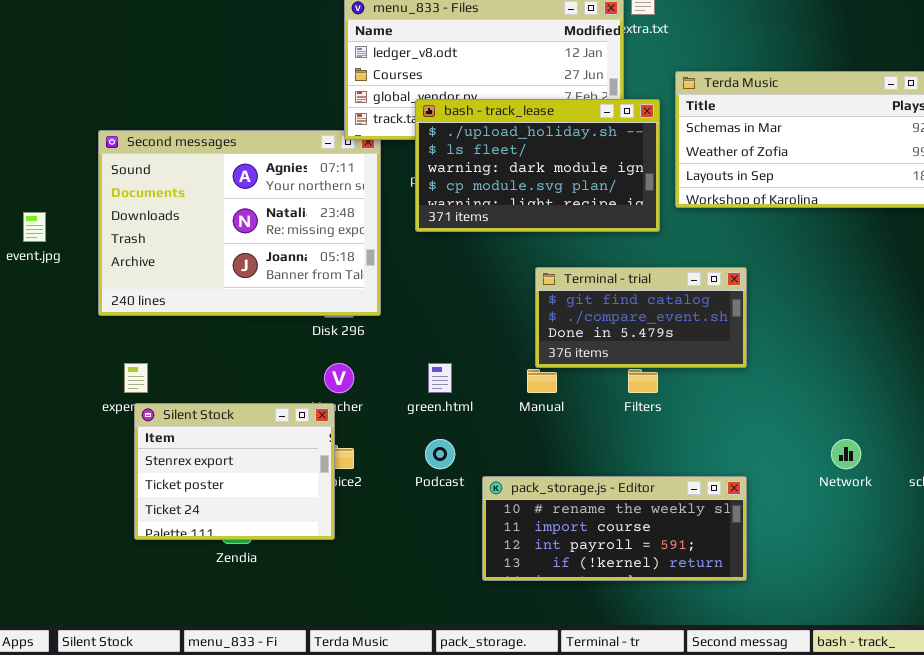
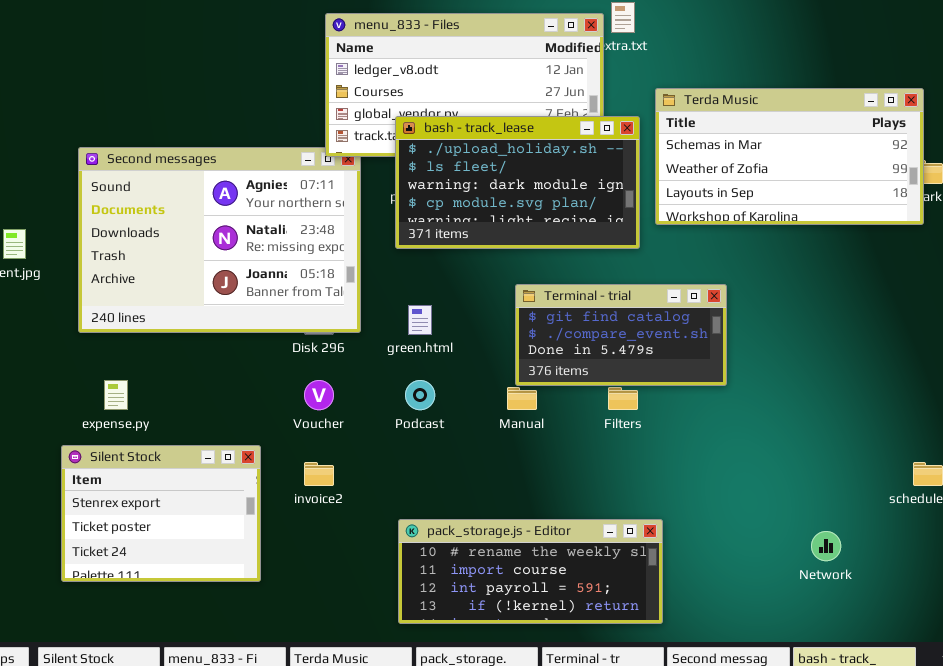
green.html: [428,363,452,393] -> [408,305,432,335], moved
Silent Stock: [134,403,335,540] -> [61,445,261,582], moved
Podcast: [425,439,455,469] -> [405,380,435,410], moved
Network: [831,439,861,469] -> [811,531,841,561], moved
pack_storage.js - Editor: [482,476,747,581] -> [398,519,663,624], moved

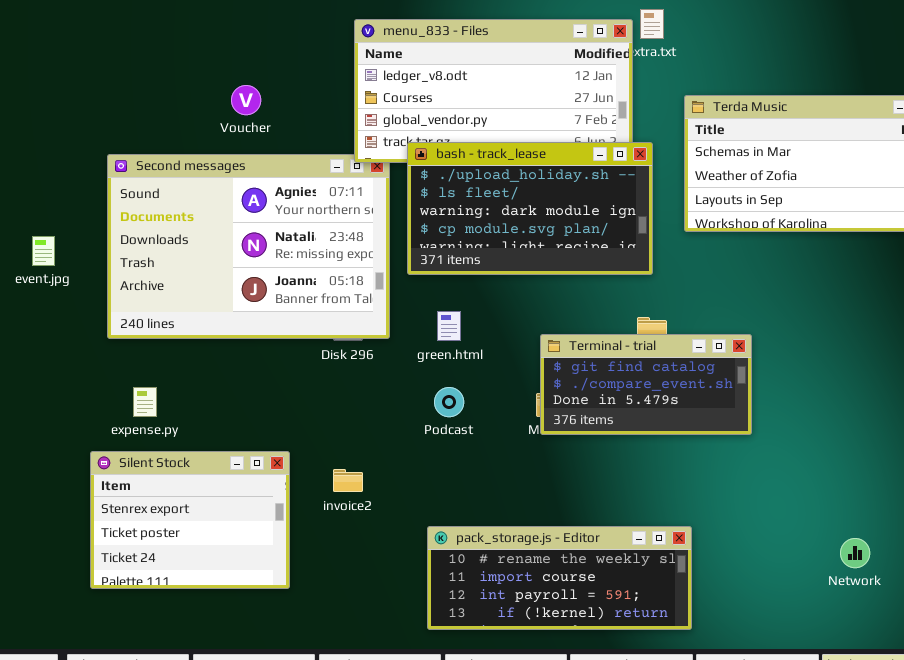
bash - track_lease: [395,116,640,249] -> [407,142,653,275], moved
Terminal - trial: [515,284,727,386] -> [540,334,752,435], moved
Voucher: [304,380,334,410] -> [231,85,261,115], moved

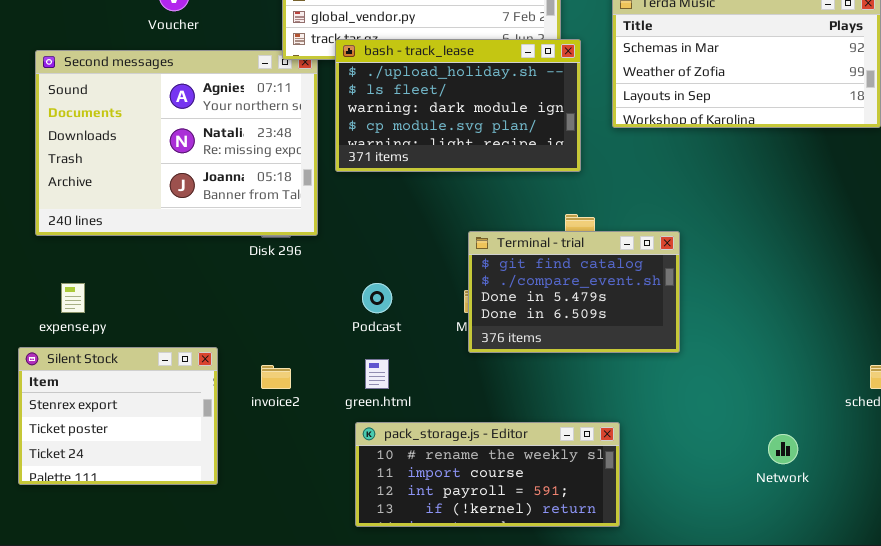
green.html: [437,311,461,341] -> [365,359,389,389], moved
Terminal - trial: [540,334,752,435] -> [468,231,680,353], resized

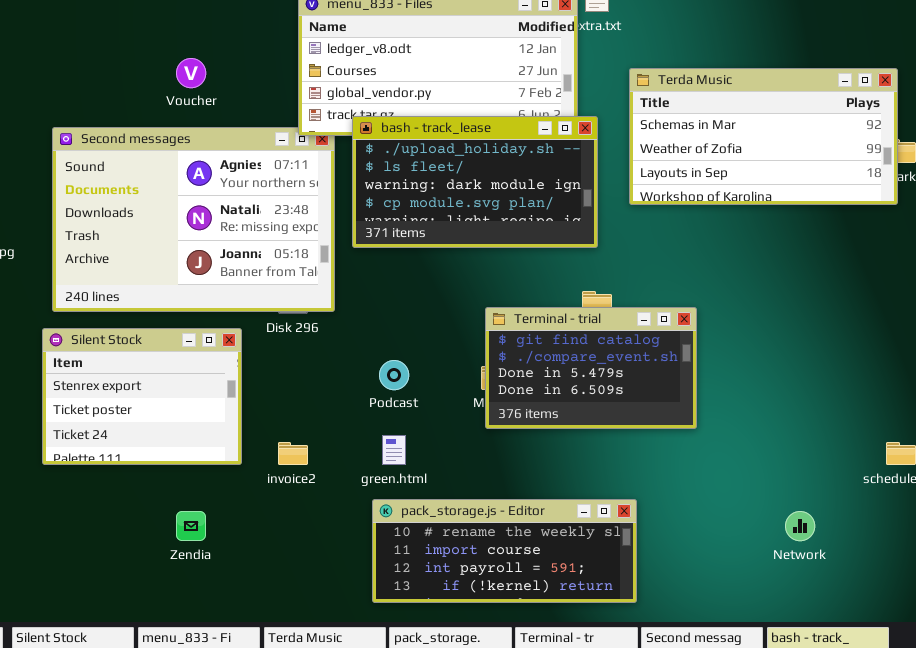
Silent Stock: [18,347,218,485] -> [42,328,242,465], moved

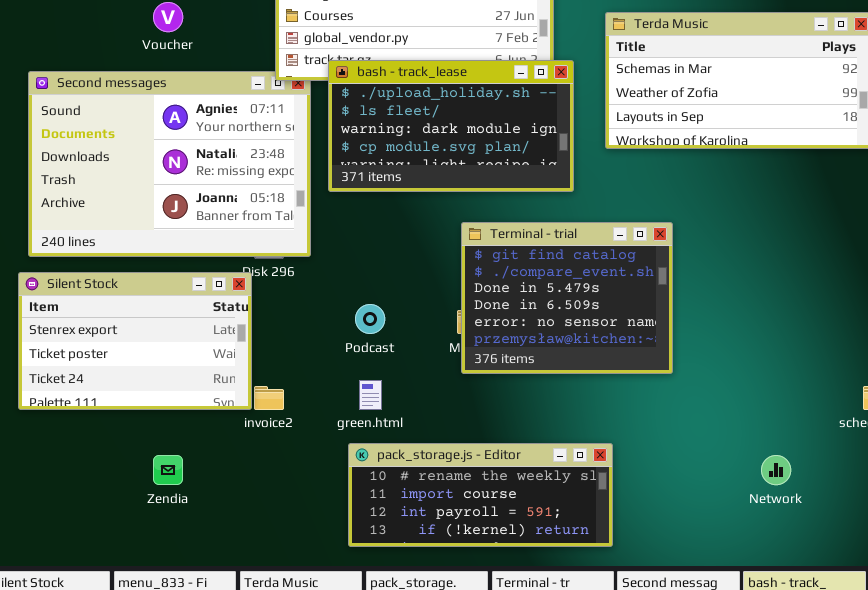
Terminal - trial: [485,307,697,429] -> [461,222,673,374], resized
Silent Stock: [42,328,242,465] -> [18,272,252,410], resized

